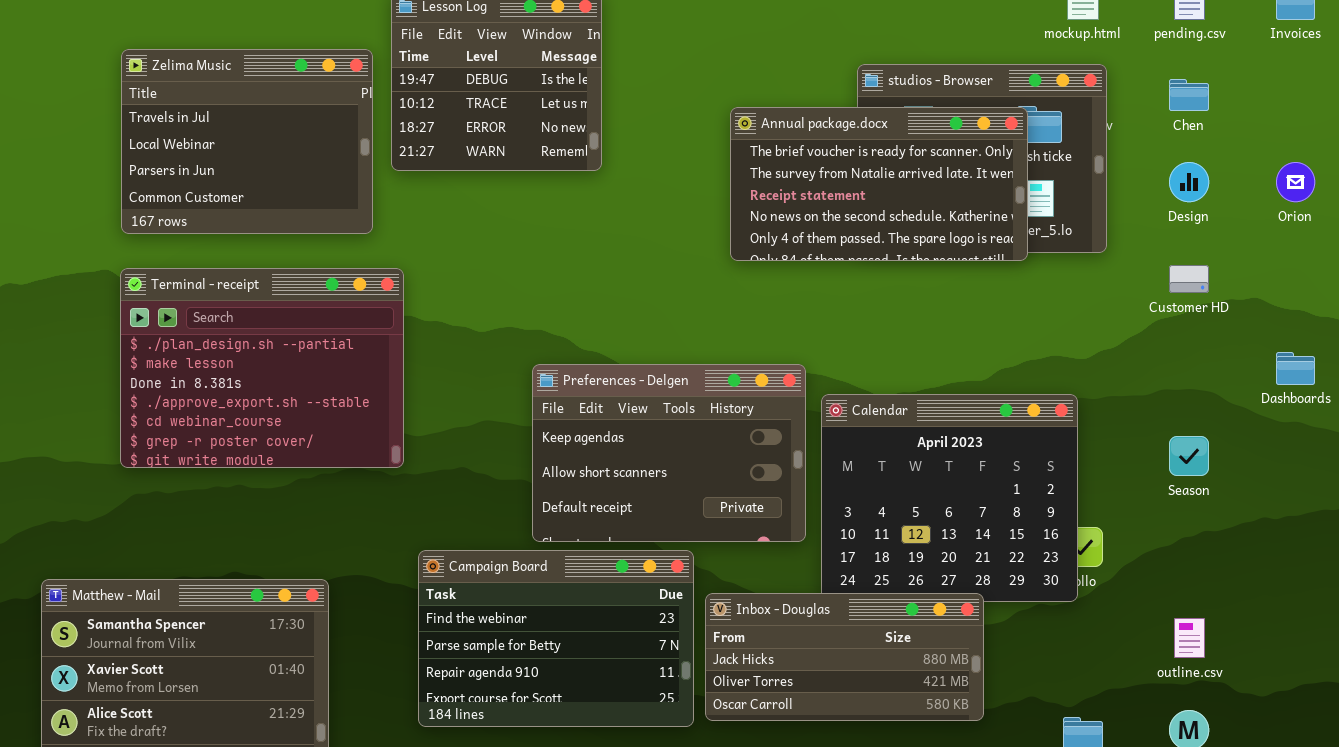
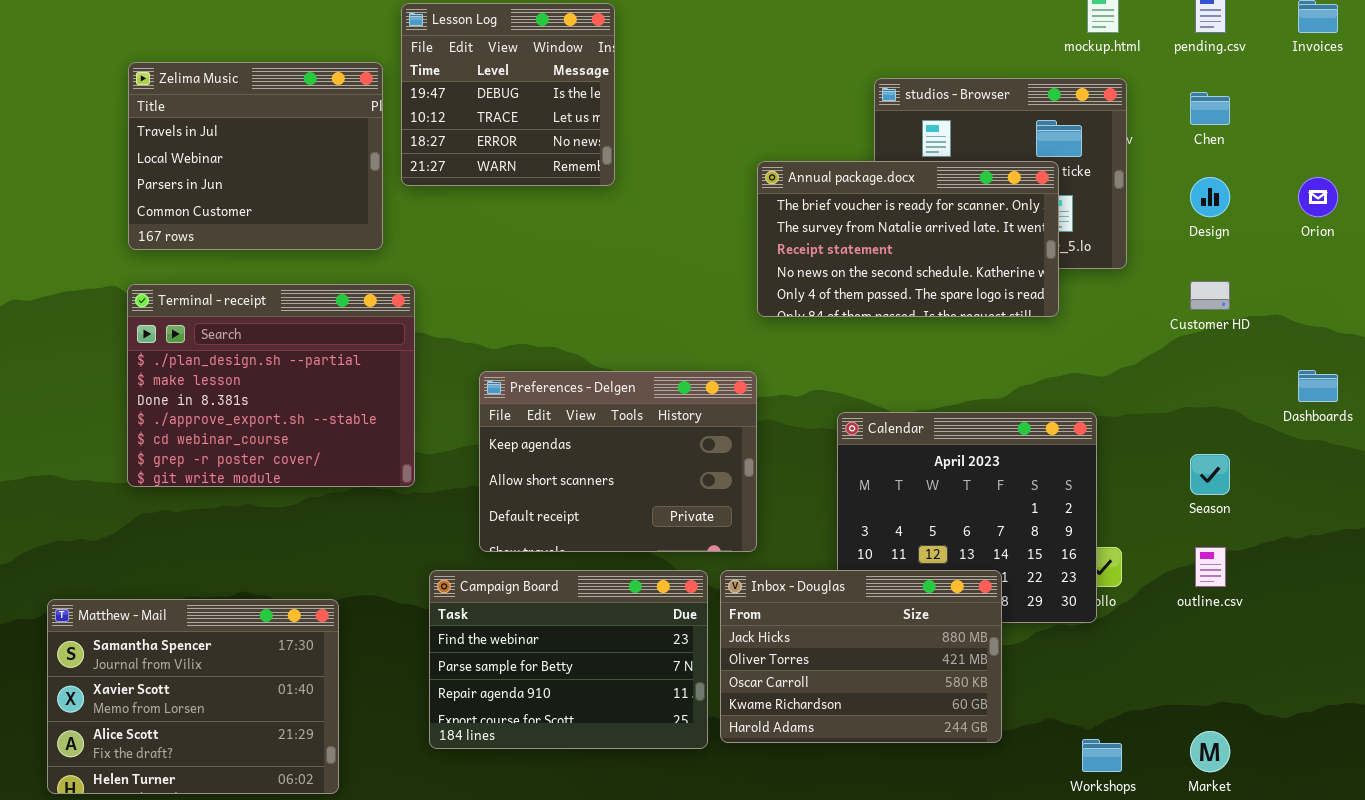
Annual package.docx: [730,107,1028,261] -> [757,161,1059,317], moved
Preferences - Delgen: [532,364,806,542] -> [479,371,757,552], moved
Inbox - Douglas: [705,593,984,721] -> [720,570,1002,743], resized
outline.csv: [1174,618,1205,658] -> [1195,547,1226,587], moved

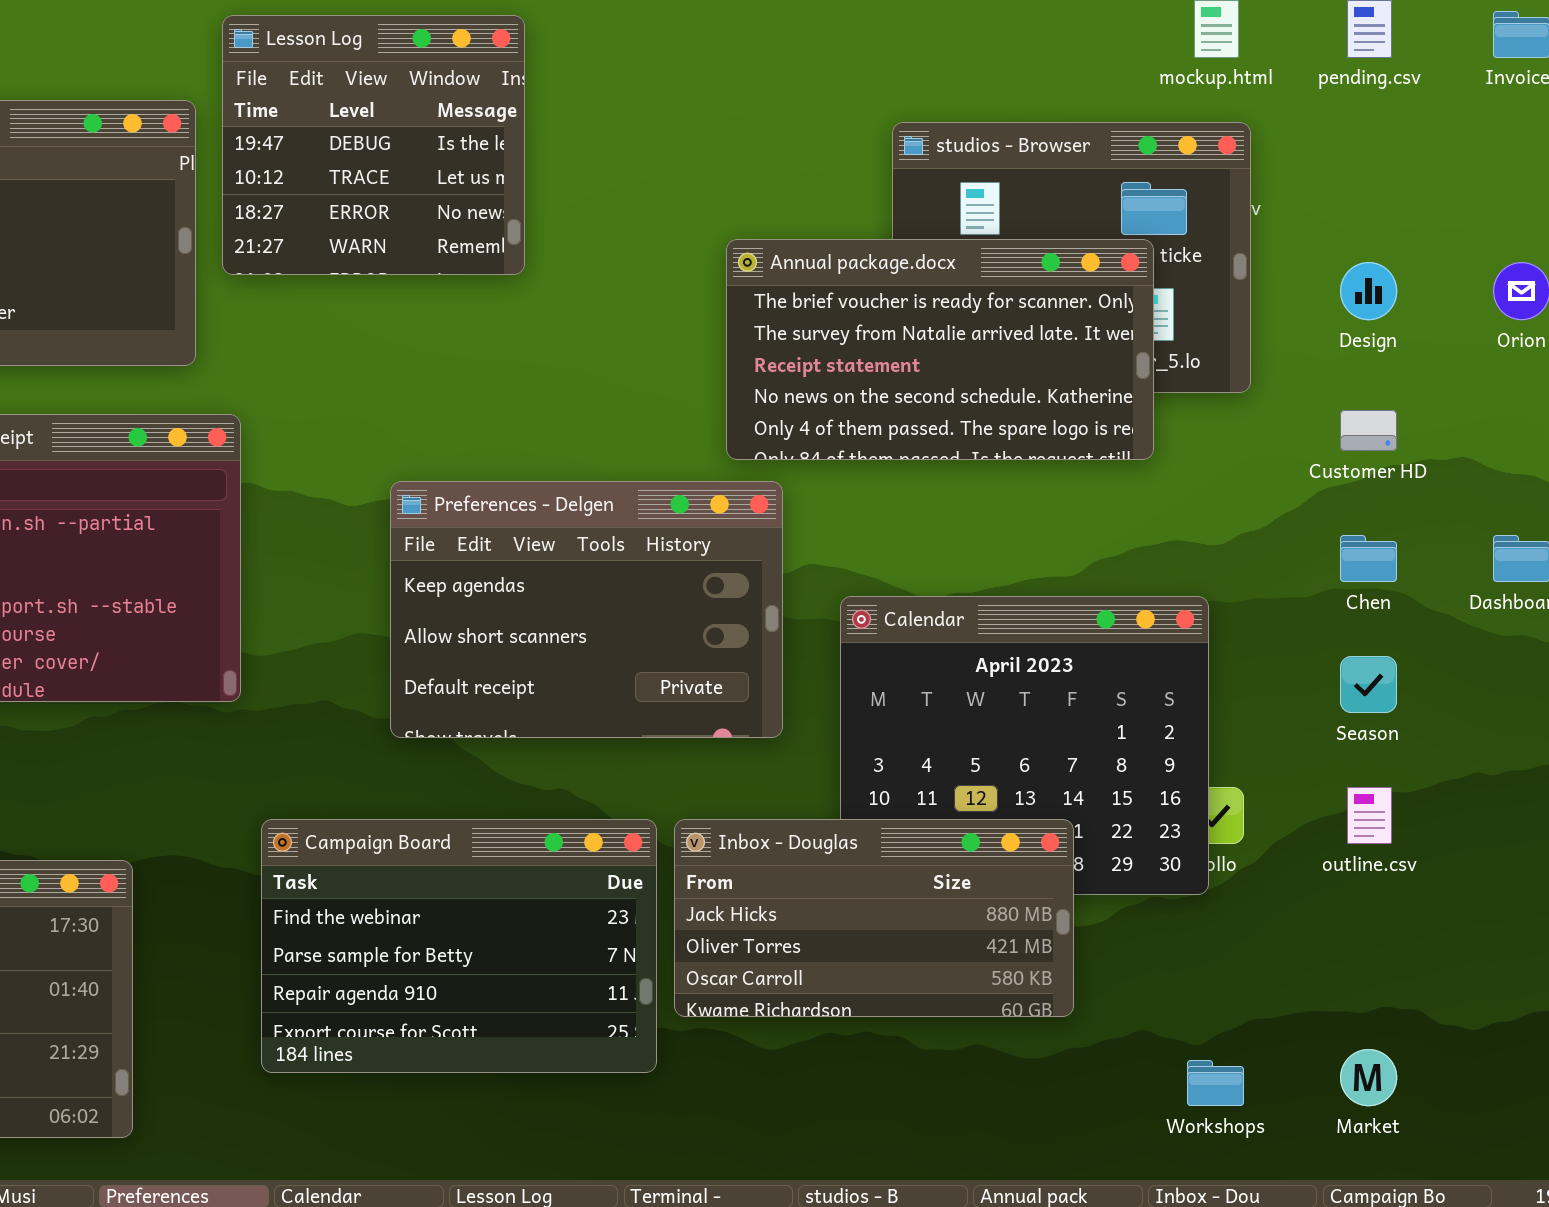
Chen: [1190,92,1230,125] -> [1340,535,1397,582], moved
Preferences - Delgen: [479,371,757,552] -> [390,481,783,738], moved
Inbox - Douglas: [720,570,1002,743] -> [674,819,1074,1017], resized

